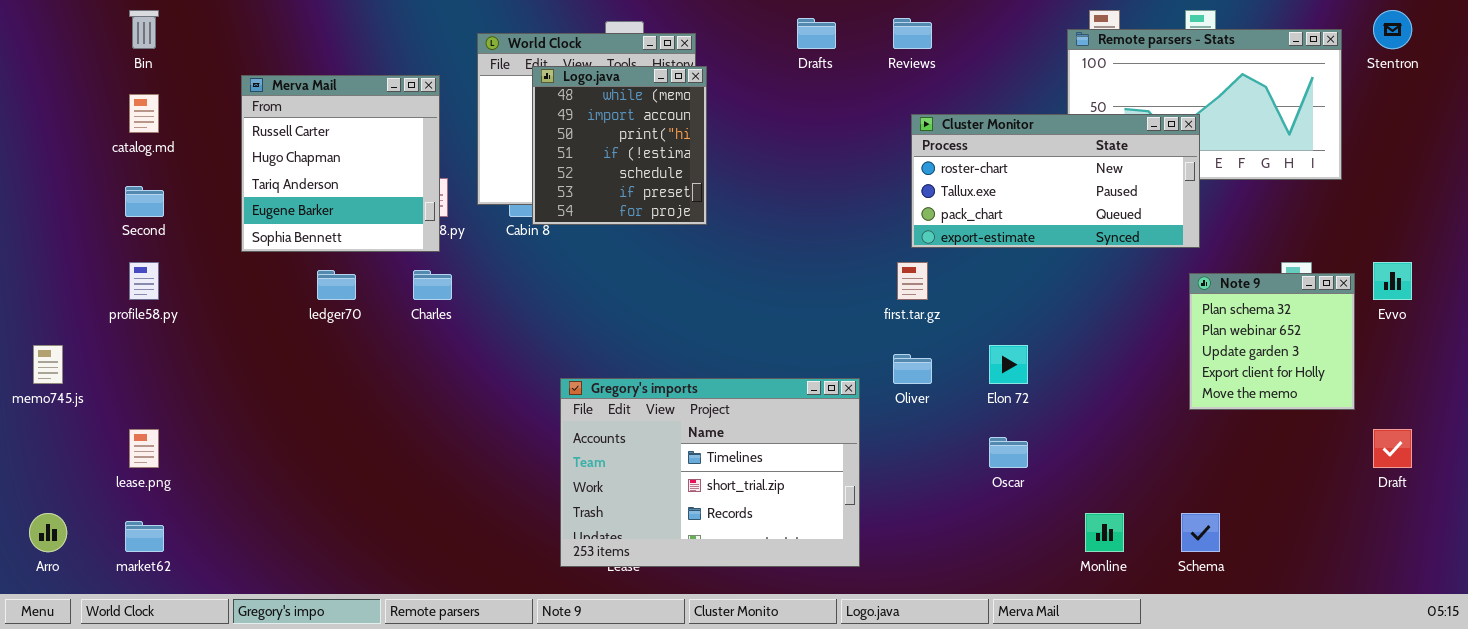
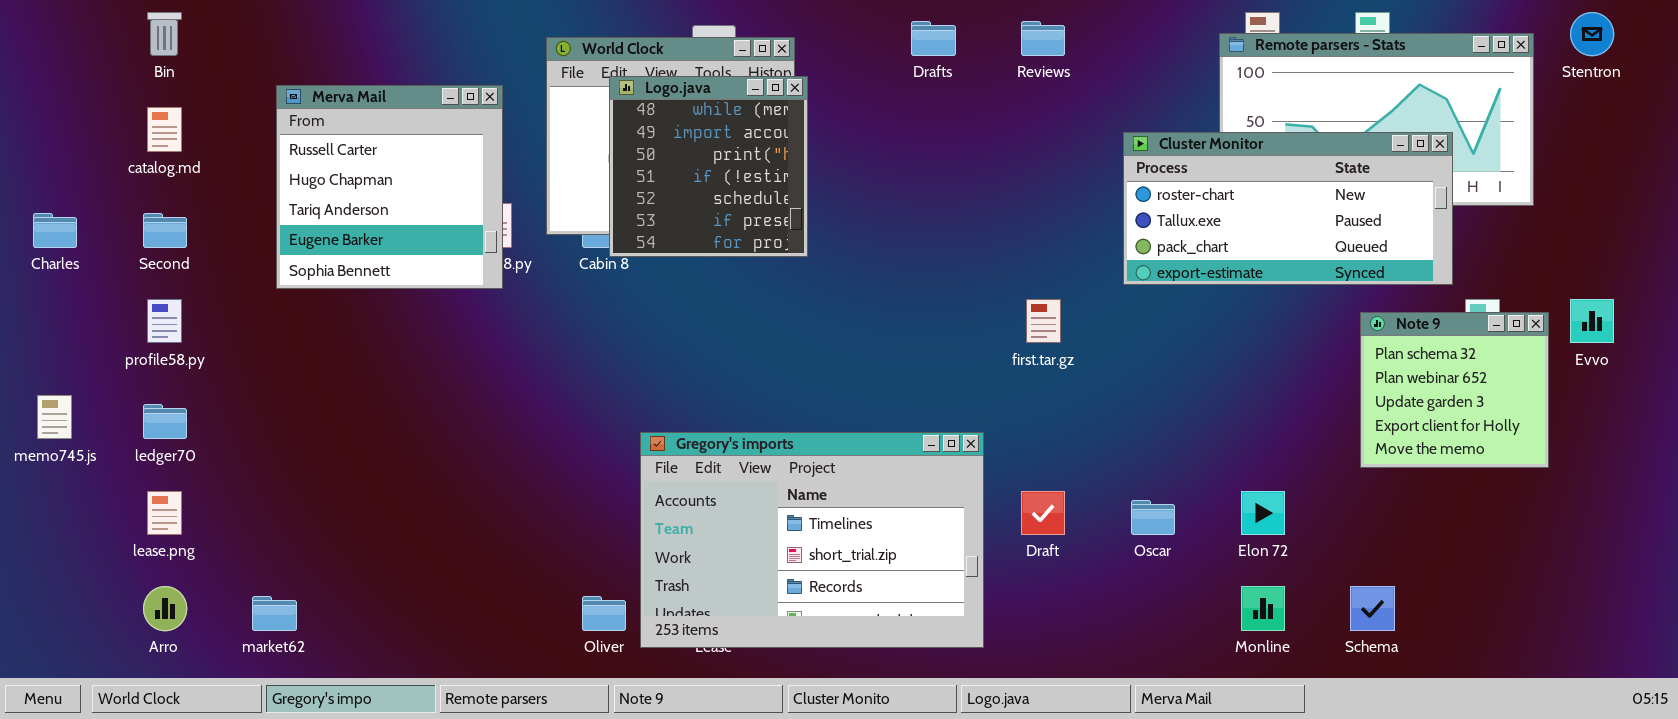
Cluster Monitor: [911,114,1200,248] -> [1123,132,1453,285], moved
ledger70: [317,270,356,300] -> [143,404,187,439], moved
Charles: [413,270,452,300] -> [33,213,77,248], moved
Elon 72: [989,345,1028,384] -> [1241,491,1285,535], moved
Oliver: [893,354,932,384] -> [582,596,626,631], moved
Draft: [1373,429,1412,468] -> [1021,491,1065,535], moved
Arro: [29,513,67,552] -> [143,586,187,631], moved
market62: [125,521,164,552] -> [252,596,297,631], moved

